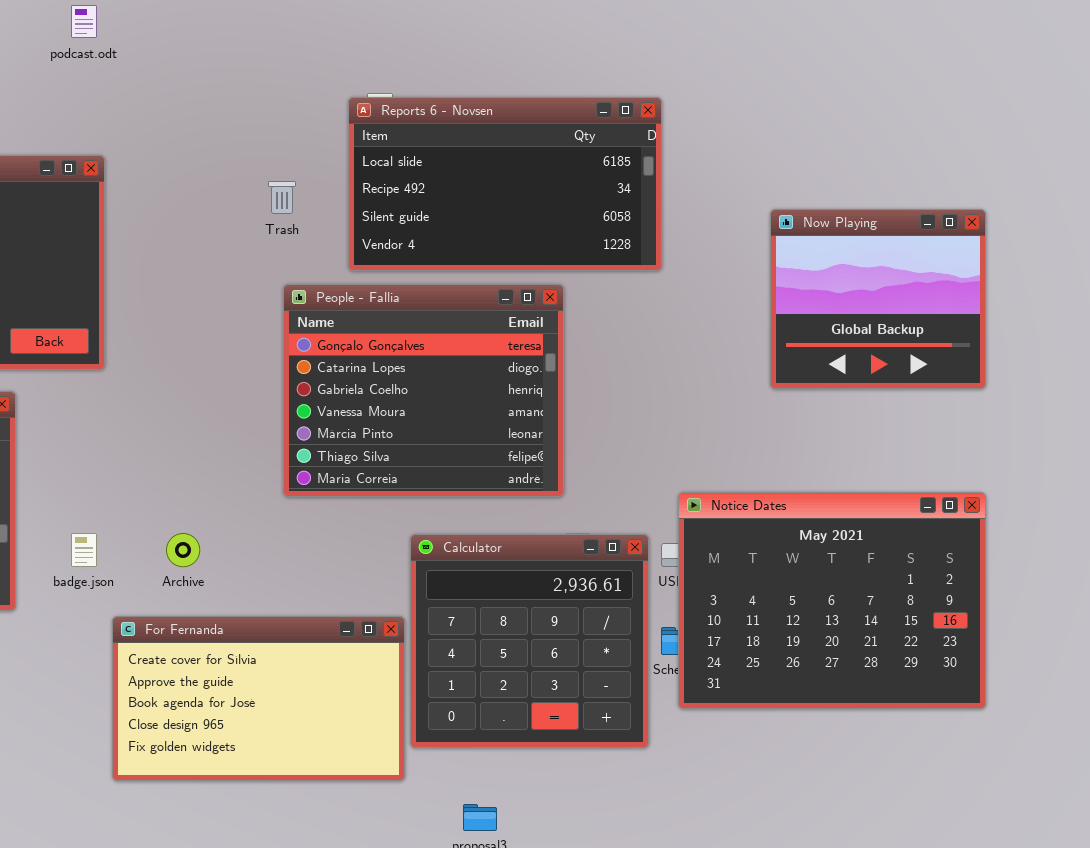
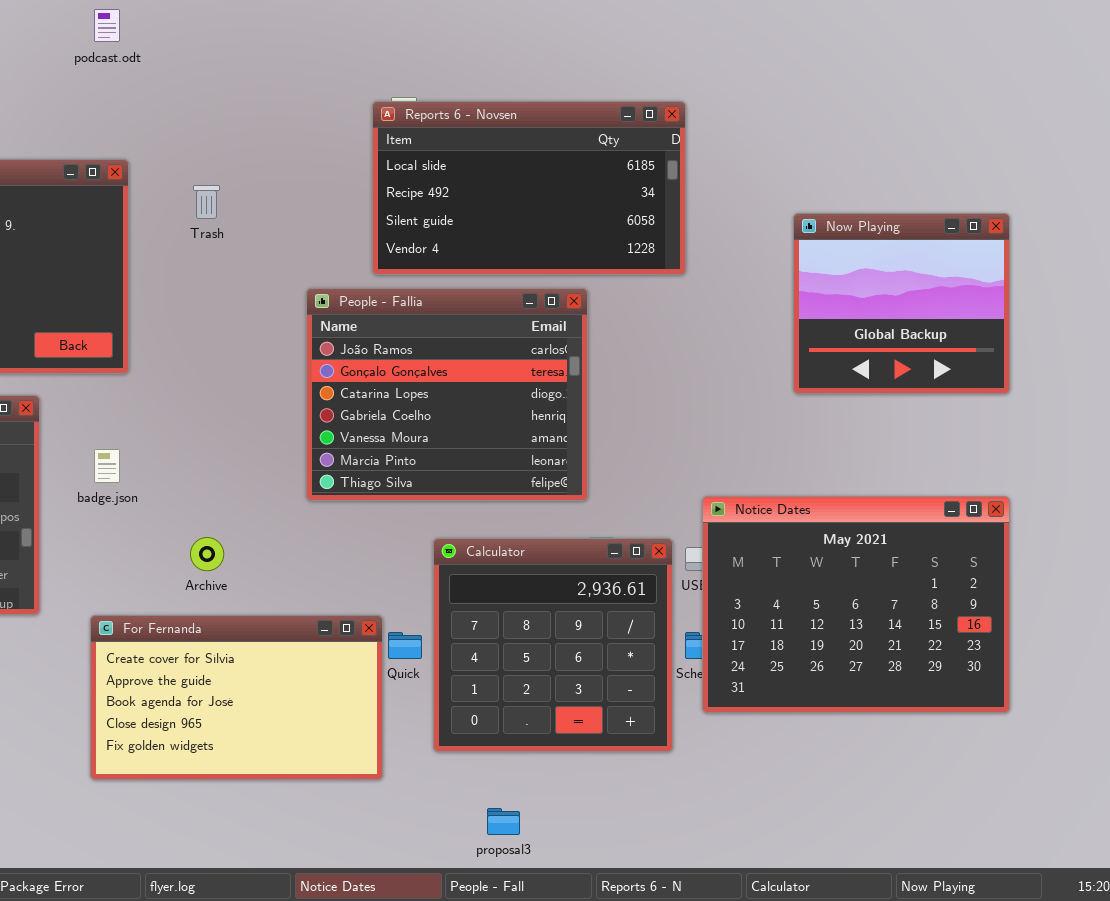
Trash: [268,181,296,214] -> [193,185,220,219], moved
People - Fallia: [283,284,564,497] -> [306,288,588,501], scrolled up 1 row
badge.json: [71,533,97,567] -> [94,449,120,483], moved
For Fernanda: [112,616,405,781] -> [90,615,383,780], moved

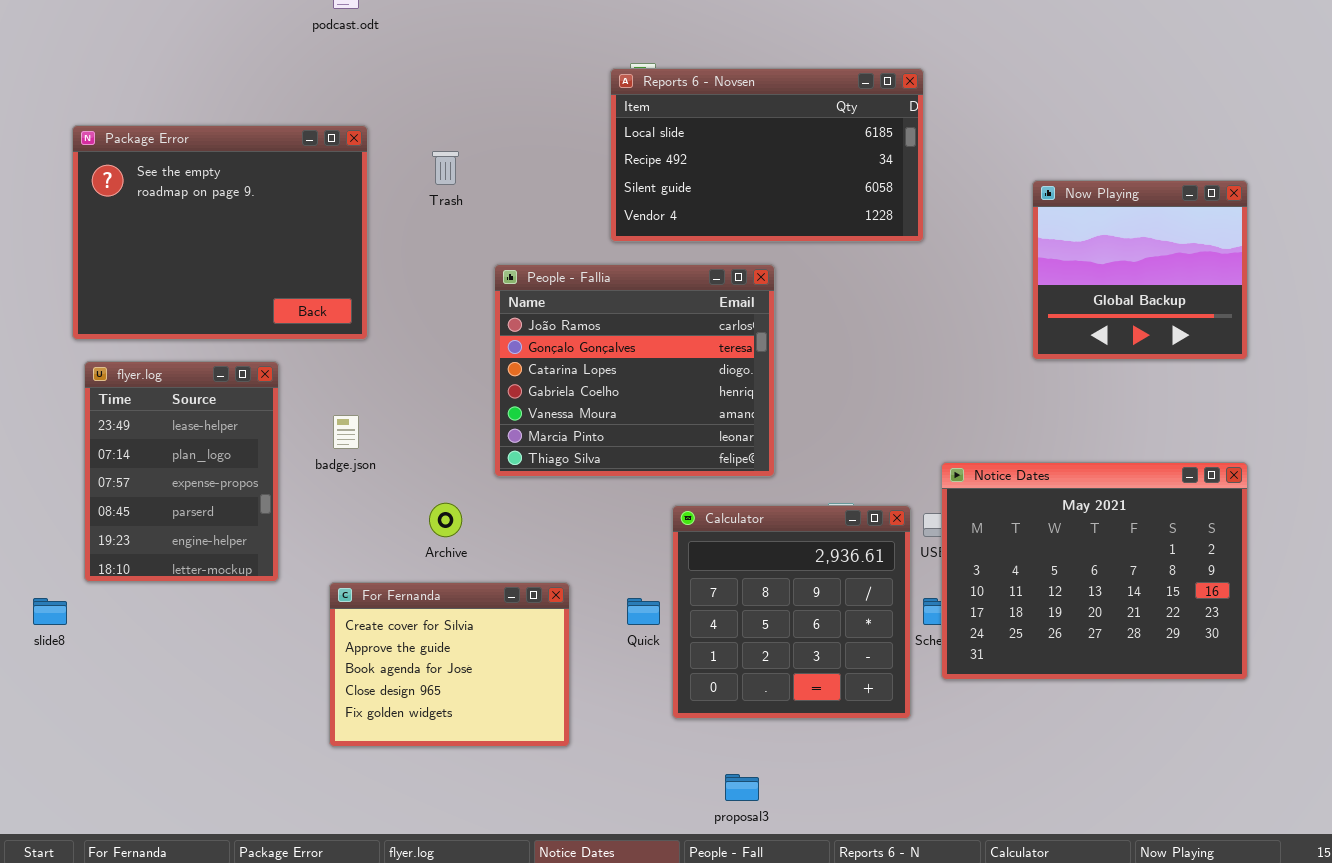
People - Fallia: [306,288,588,501] -> [494,264,775,477], moved
For Fernanda: [90,615,383,780] -> [329,582,570,747], resized

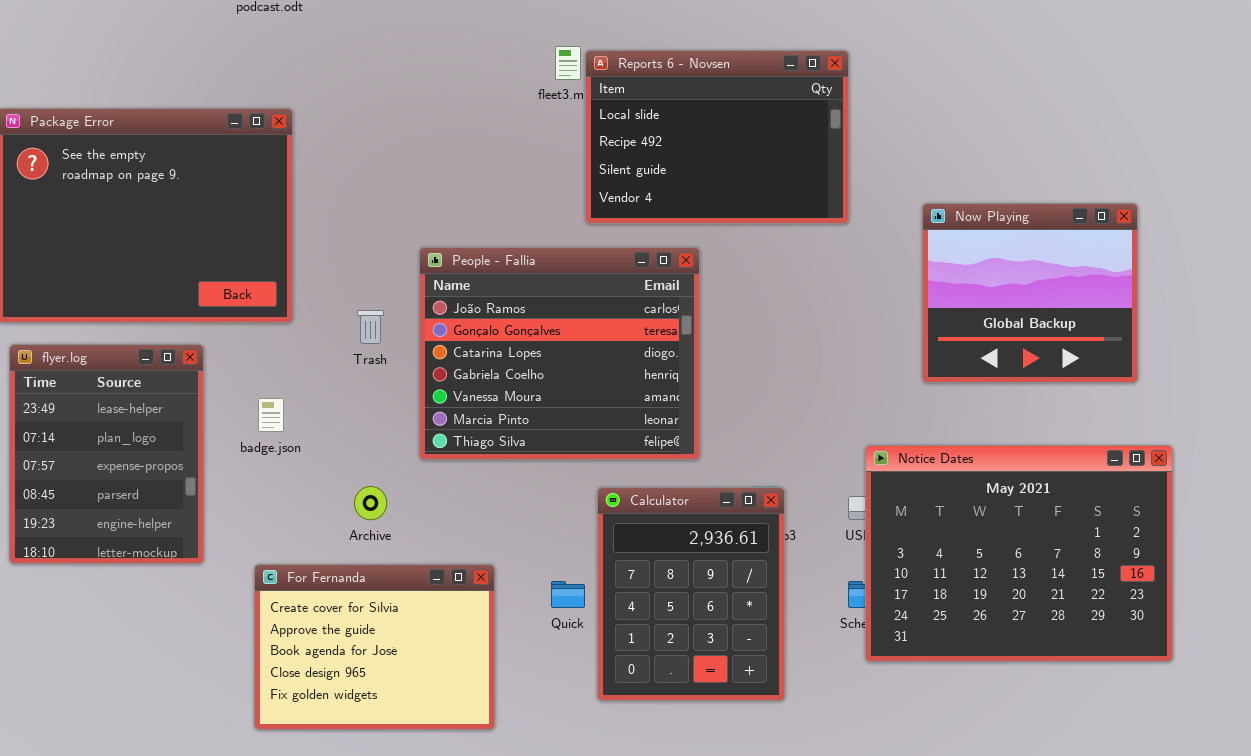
Reports 6 - Novsen: [610,68,924,242] -> [585,50,849,224], resized
Trash: [432,151,459,185] -> [357,310,384,344], moved
Now Playing: [1032,180,1248,360] -> [922,203,1138,383], moved
Calculator: [672,505,911,719] -> [597,487,785,701], resized

